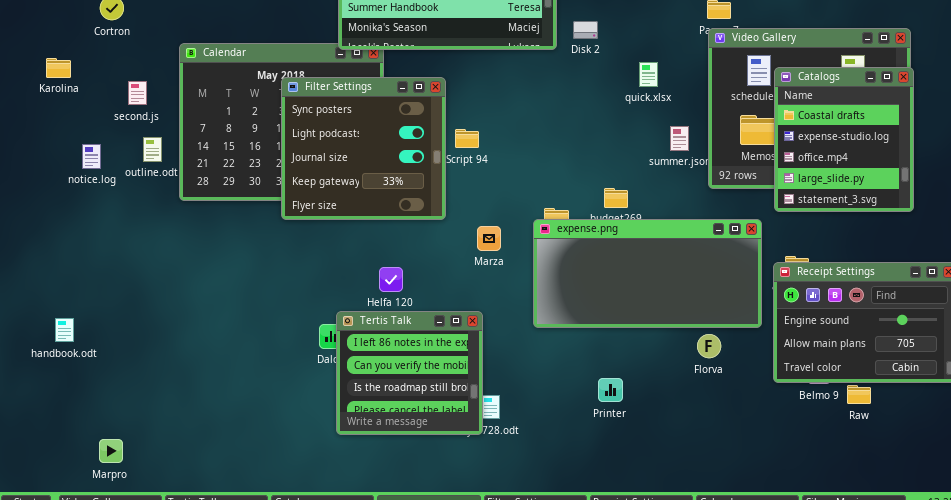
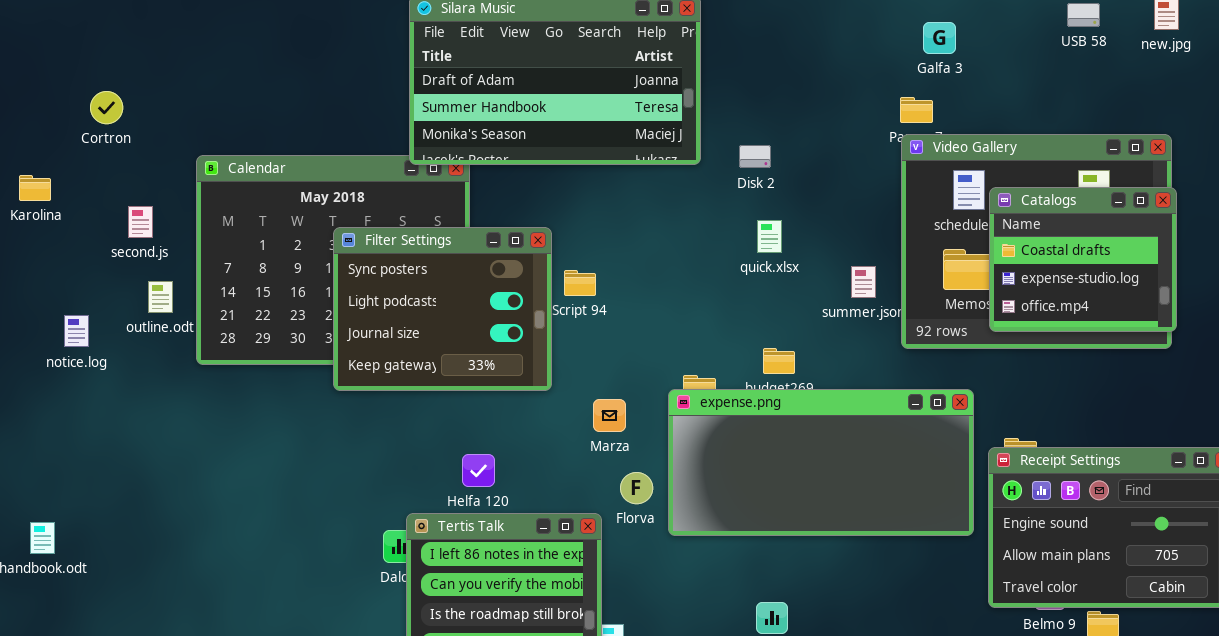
Disk 2: [573,21,598,39] -> [739,145,771,168], moved
quick.xlsx: [639,62,658,87] -> [757,220,782,253], moved
Catalogs: [774,67,914,212] -> [989,187,1177,332], resized
Filter Settings: [281,77,446,220] -> [333,227,552,391], resized
notice.log: [82,144,101,169] -> [64,315,89,347], moved
Florva: [697,334,721,358] -> [620,472,653,504], moved

